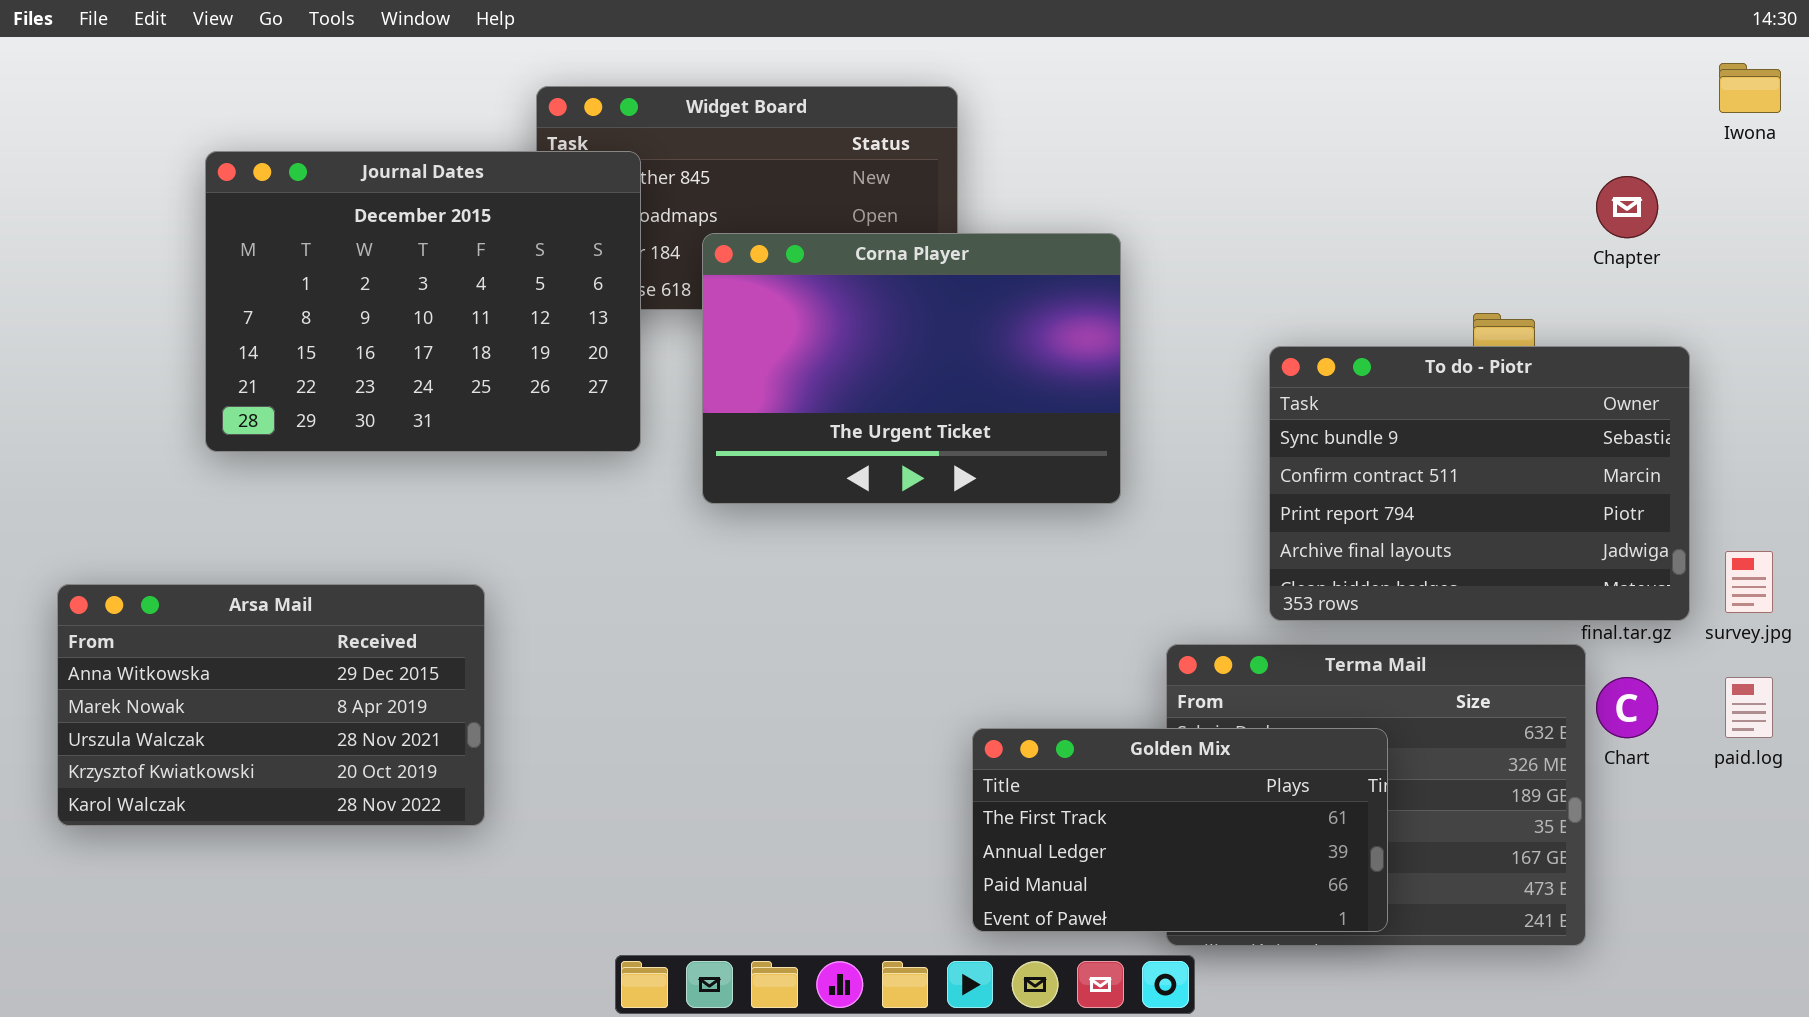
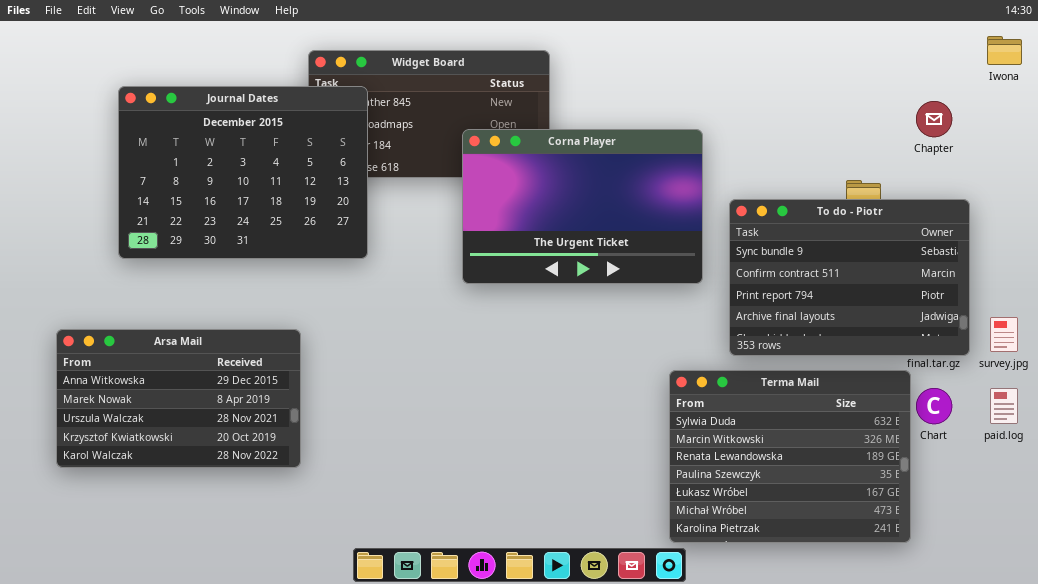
Corna Player: [702,233,1121,504] -> [462,129,703,284], moved
Arsa Mail: [57,584,485,826] -> [56,329,301,468], moved
Golden Mix: [972,728,1388,932] -> none, closed

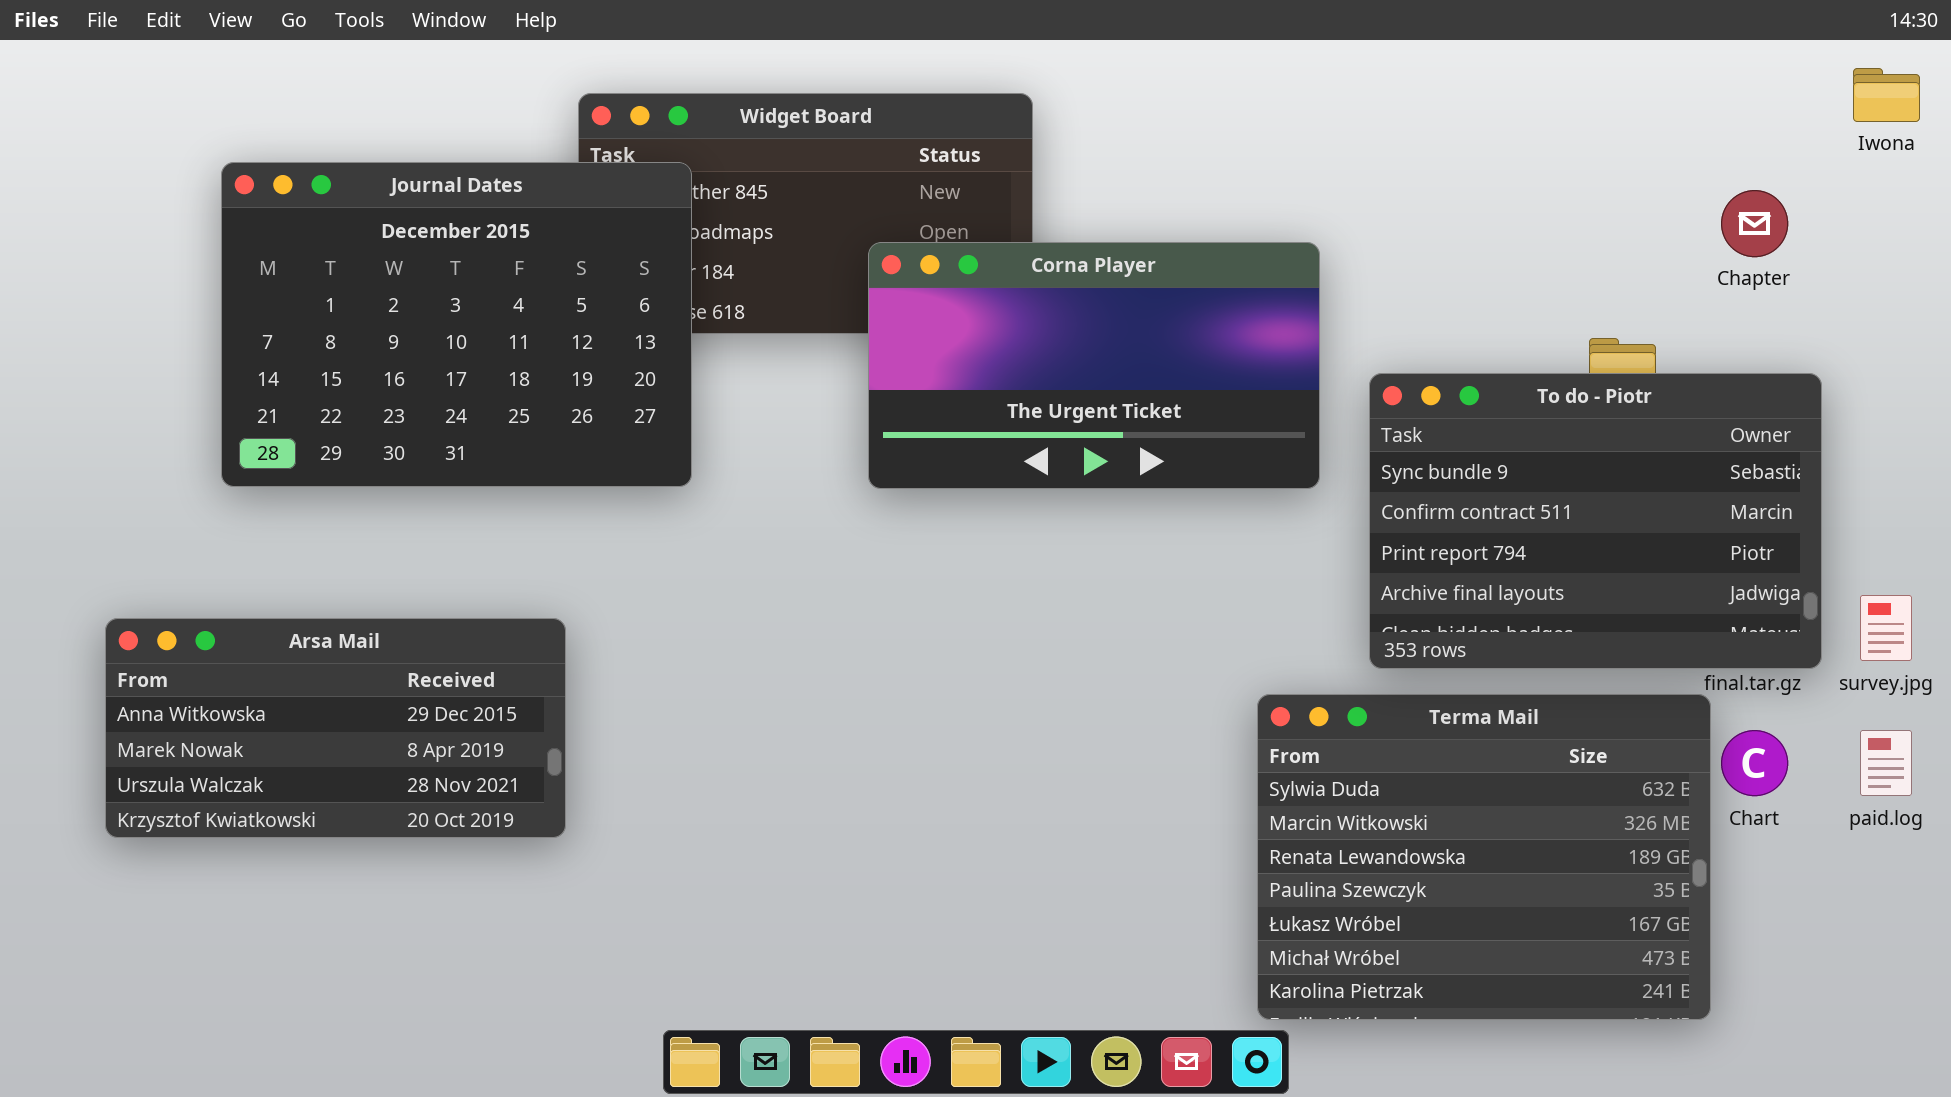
Corna Player: [462,129,703,284] -> [868,242,1320,489], resized
Arsa Mail: [56,329,301,468] -> [105,618,566,838], resized

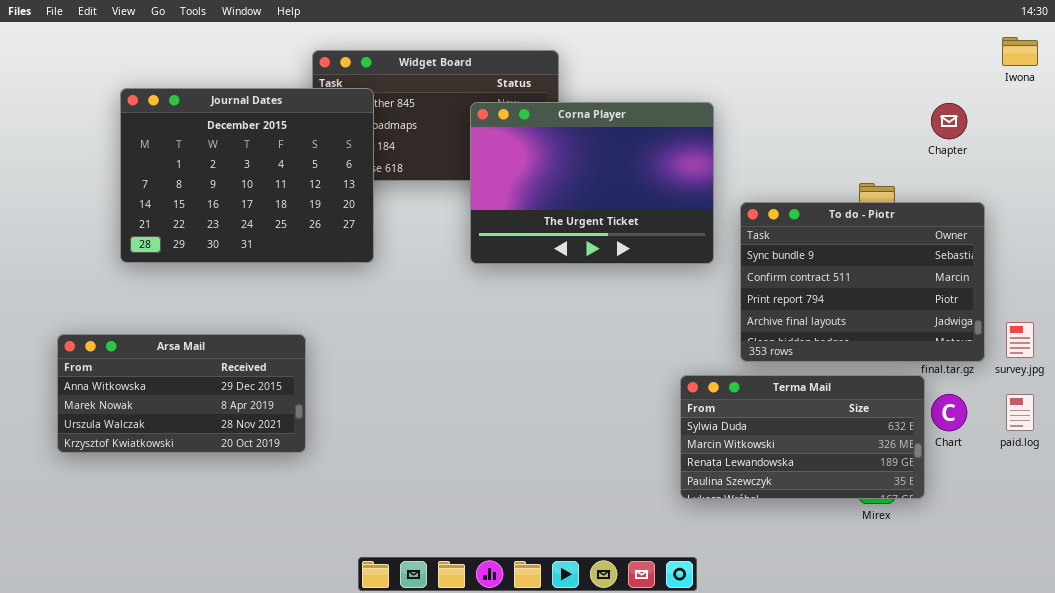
Corna Player: [868,242,1320,489] -> [470,102,714,264], resized
Terma Mail: [1257,694,1711,1020] -> [680,375,925,499], resized

